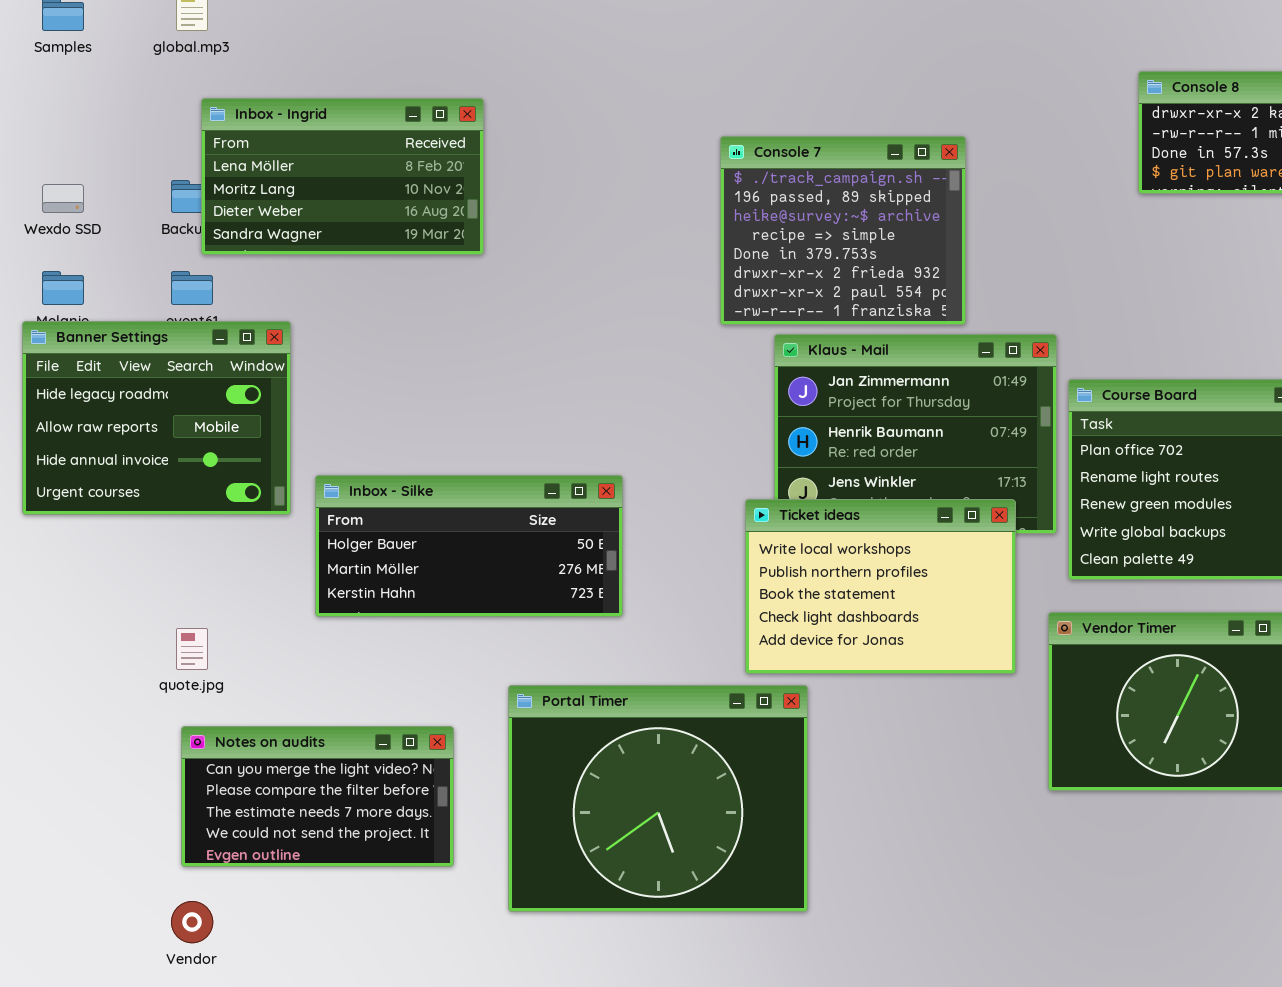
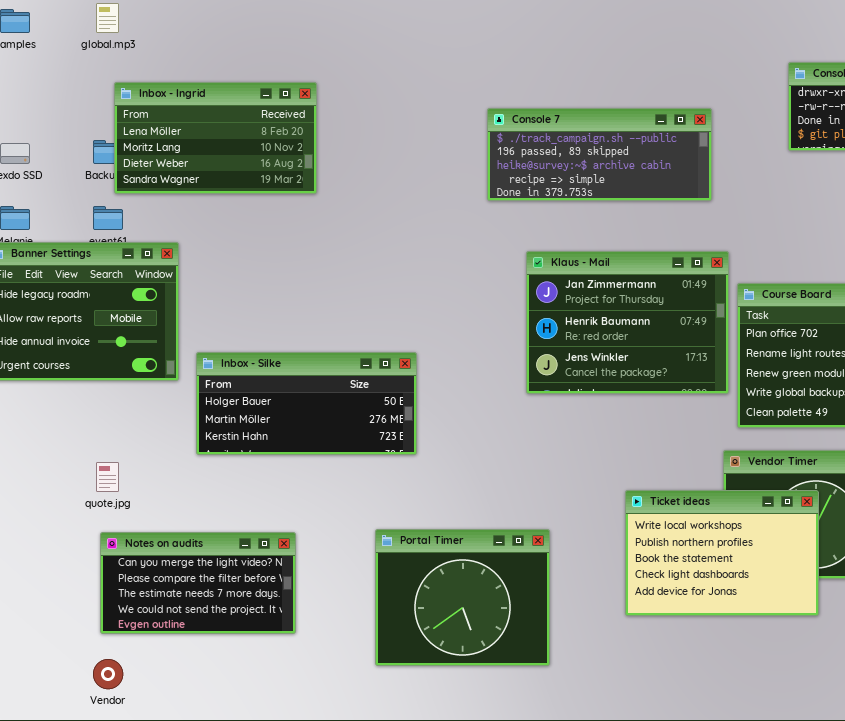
Console 7: [720,136,966,325] -> [487,108,712,201], resized
Ticket ideas: [745,499,1016,674] -> [625,490,819,616], moved
Portal Timer: [508,685,808,912] -> [375,529,550,666], resized

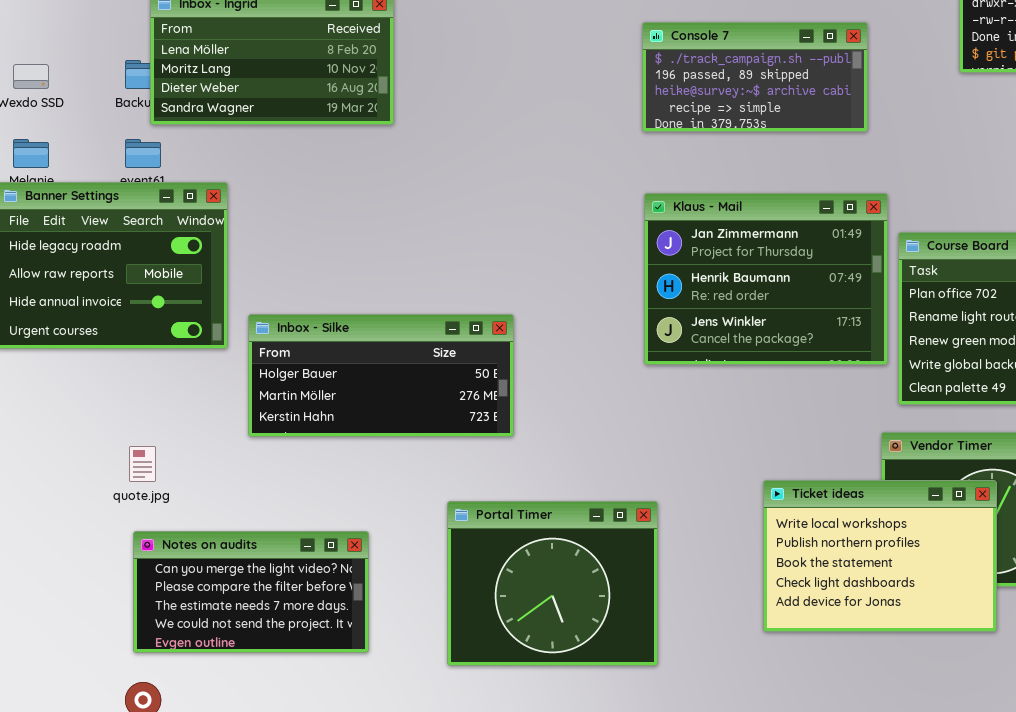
Console 7: [487,108,712,201] -> [642,22,868,132], resized
Portal Timer: [375,529,550,666] -> [447,501,658,666], moved

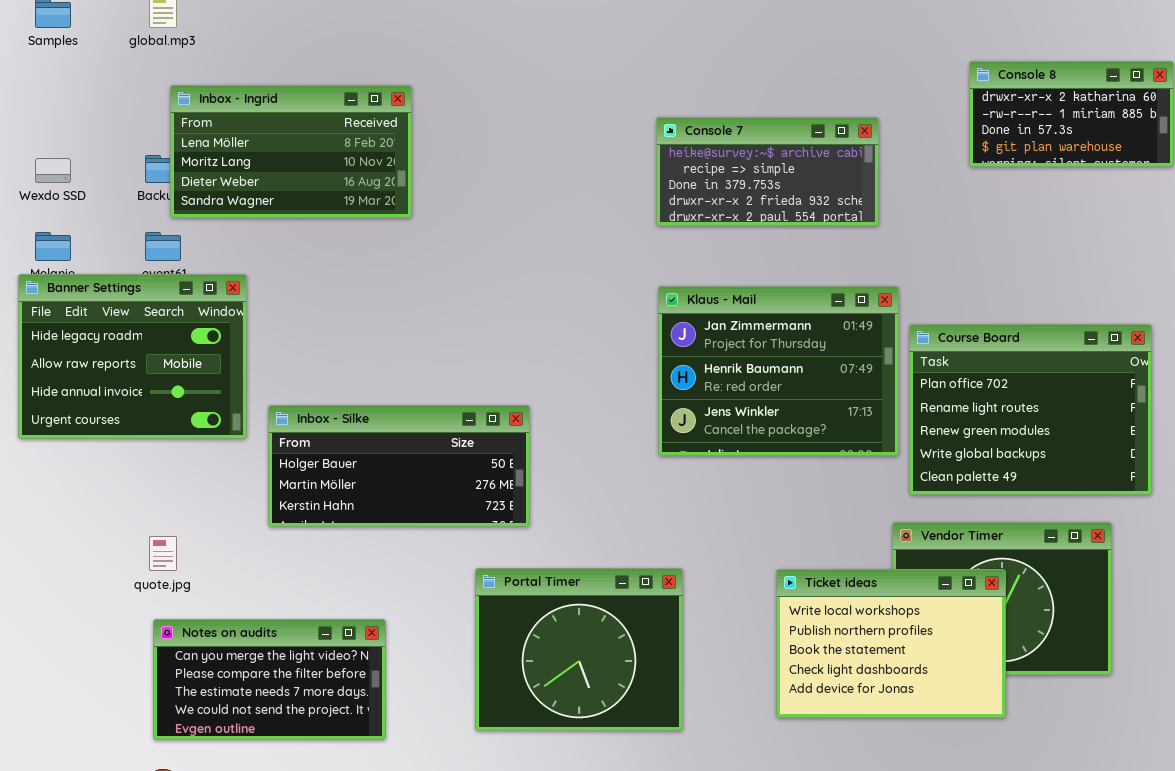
Console 7: [642,22,868,132] -> [656,117,879,226], scrolled down 2 rows
Portal Timer: [447,501,658,666] -> [475,568,683,731], moved

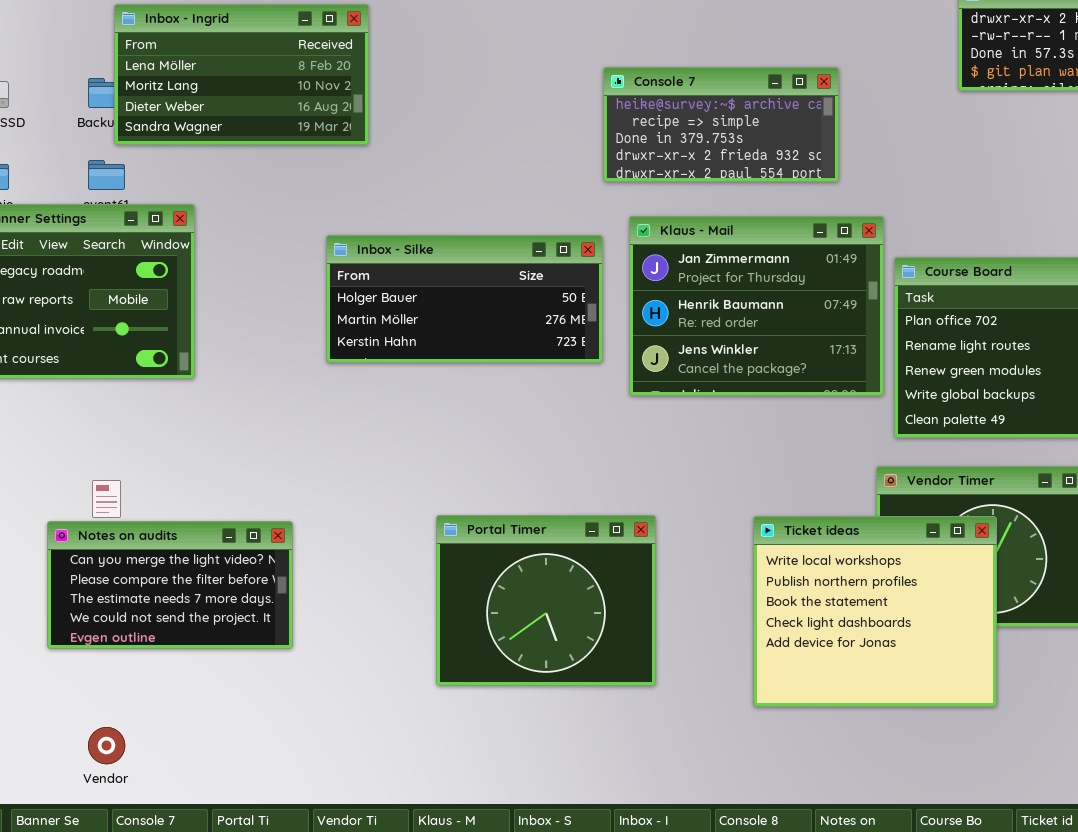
Console 7: [656,117,879,226] -> [603,67,839,182], moved
Inbox - Silke: [268,405,530,527] -> [326,235,603,363], moved
Ticket ideas: [776,569,1006,718] -> [753,516,997,707], resized
Notes on audits: [153,619,386,740] -> [47,521,293,649], moved

